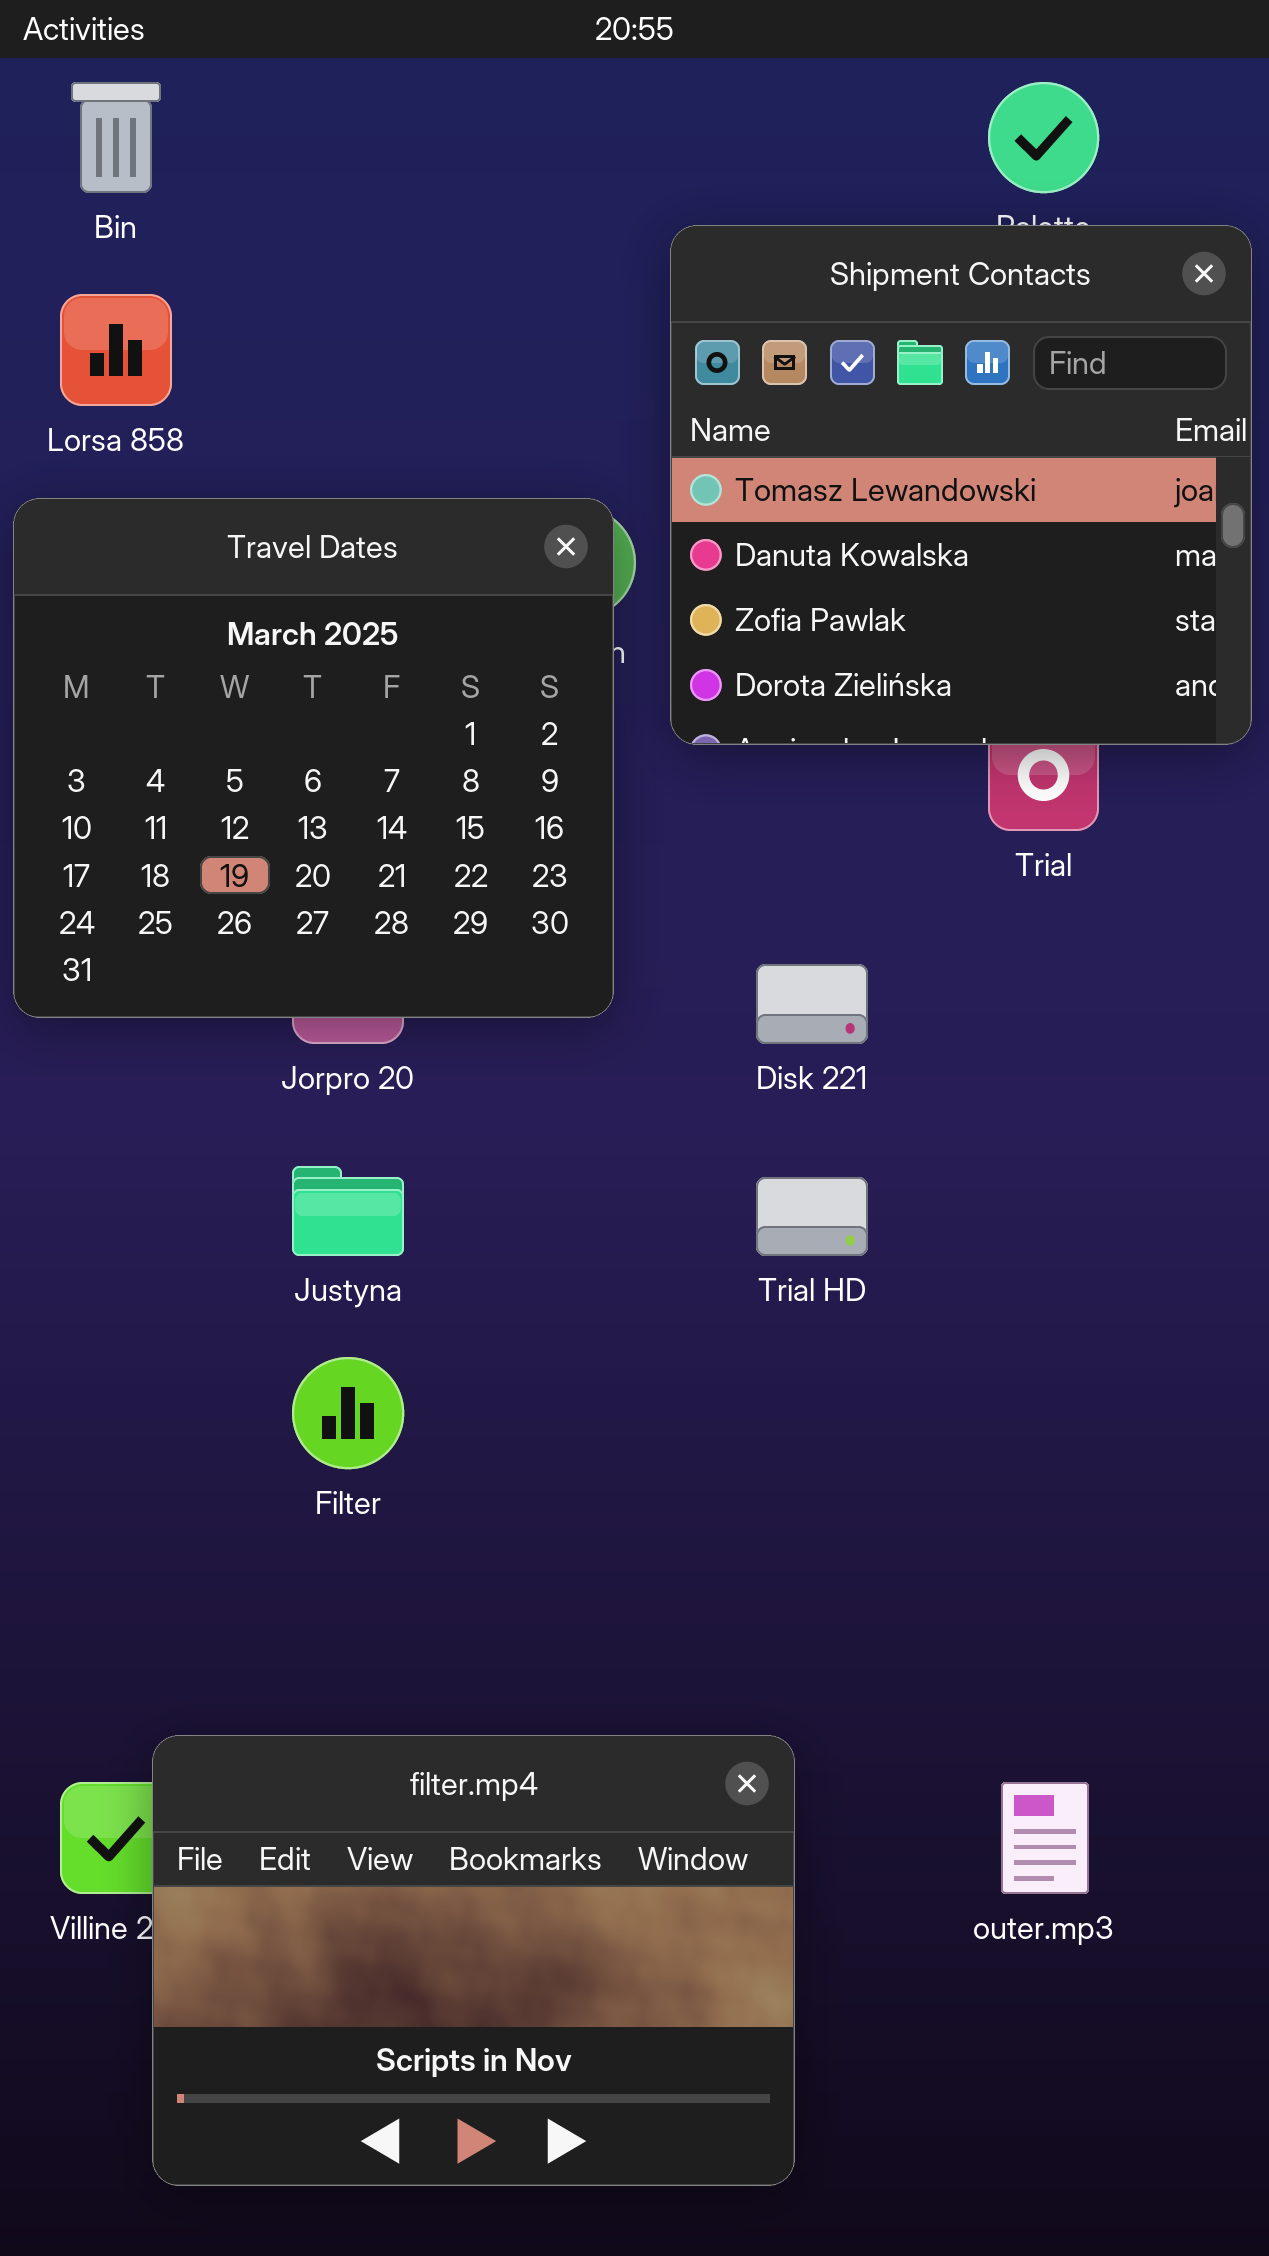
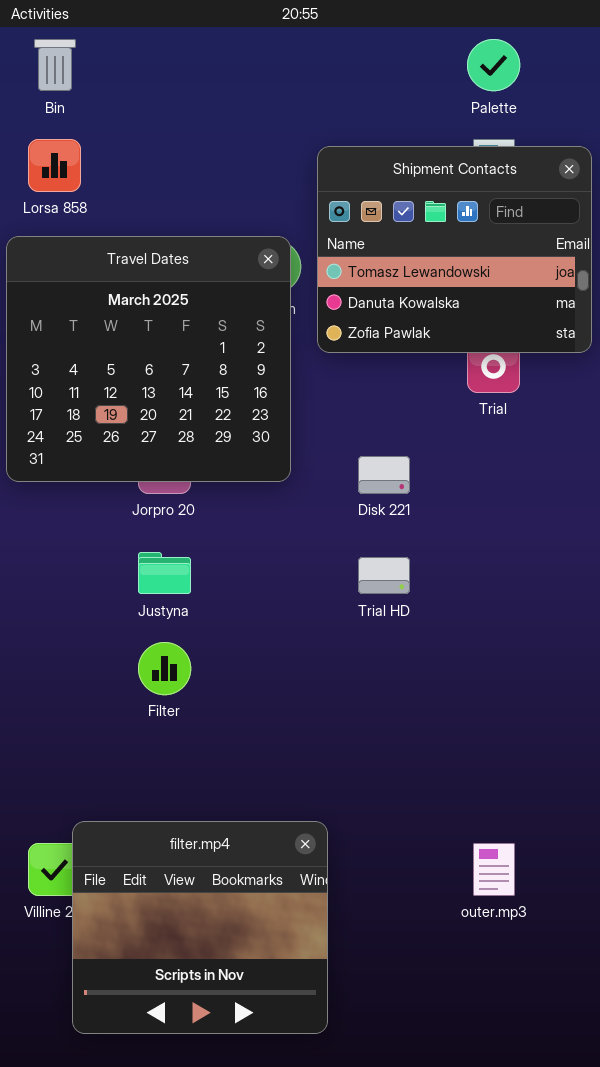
Shipment Contacts: [670,225,1252,745] -> [317,146,592,353], resized
filter.mp4: [152,1735,795,2186] -> [72,821,328,1034], resized

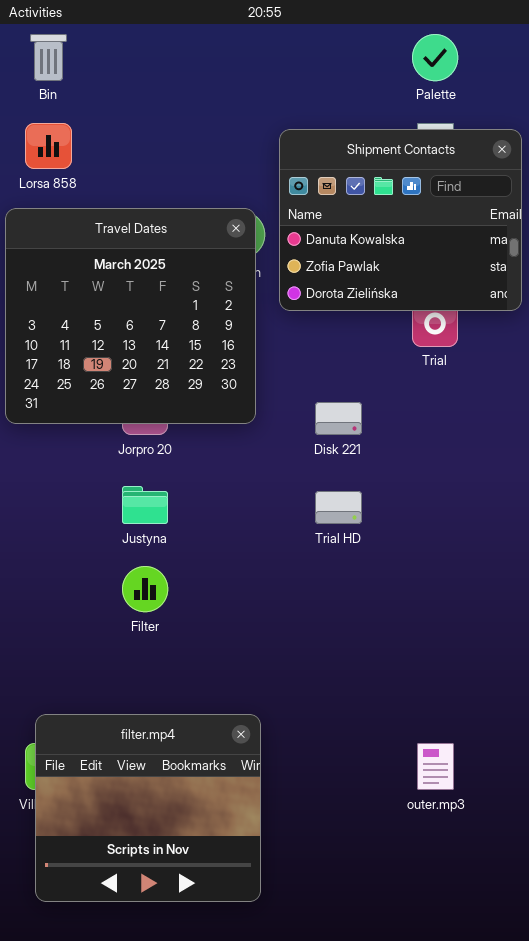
Shipment Contacts: [317,146,592,353] -> [279,129,522,311], scrolled down 1 row
filter.mp4: [72,821,328,1034] -> [35,714,261,902], moved

